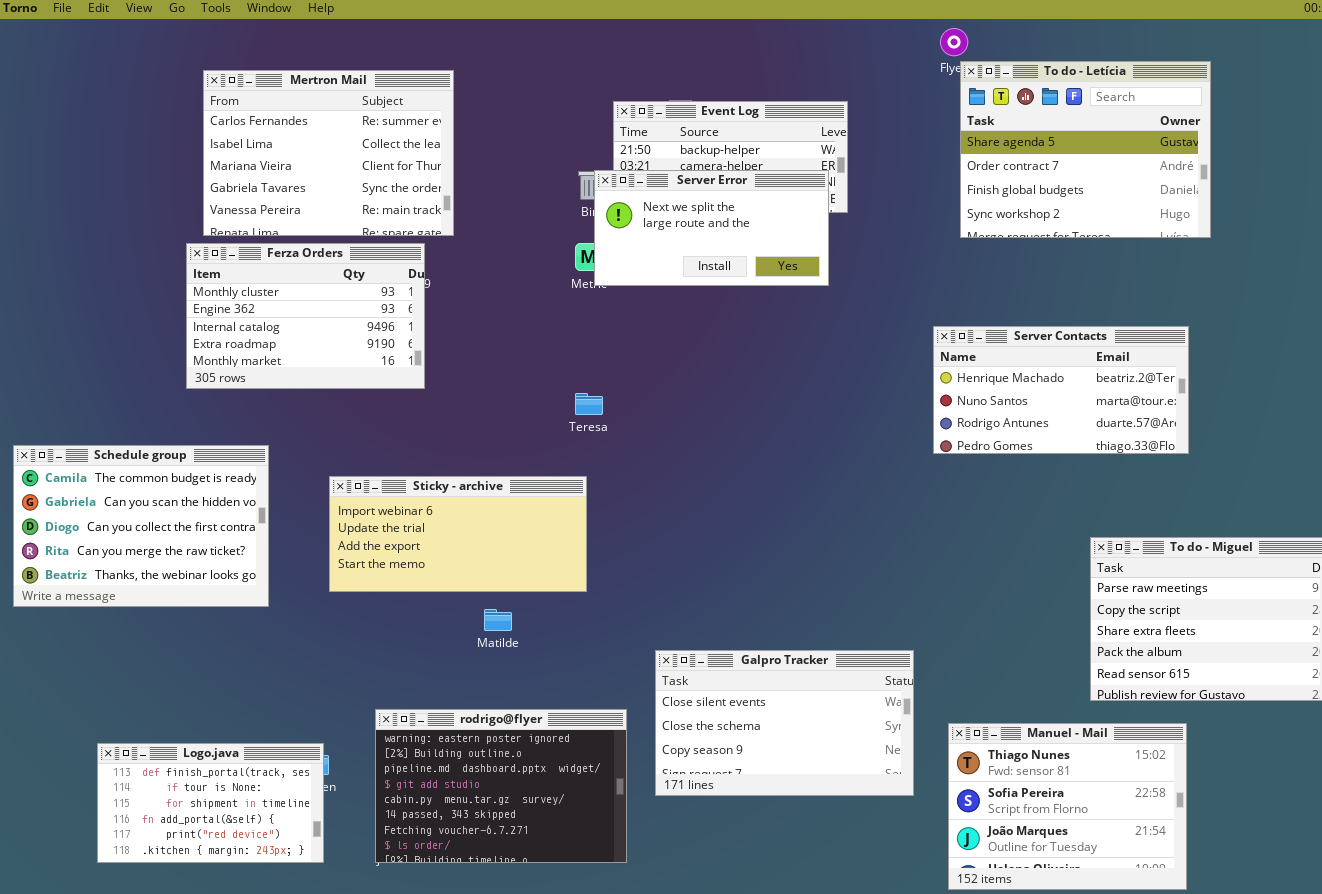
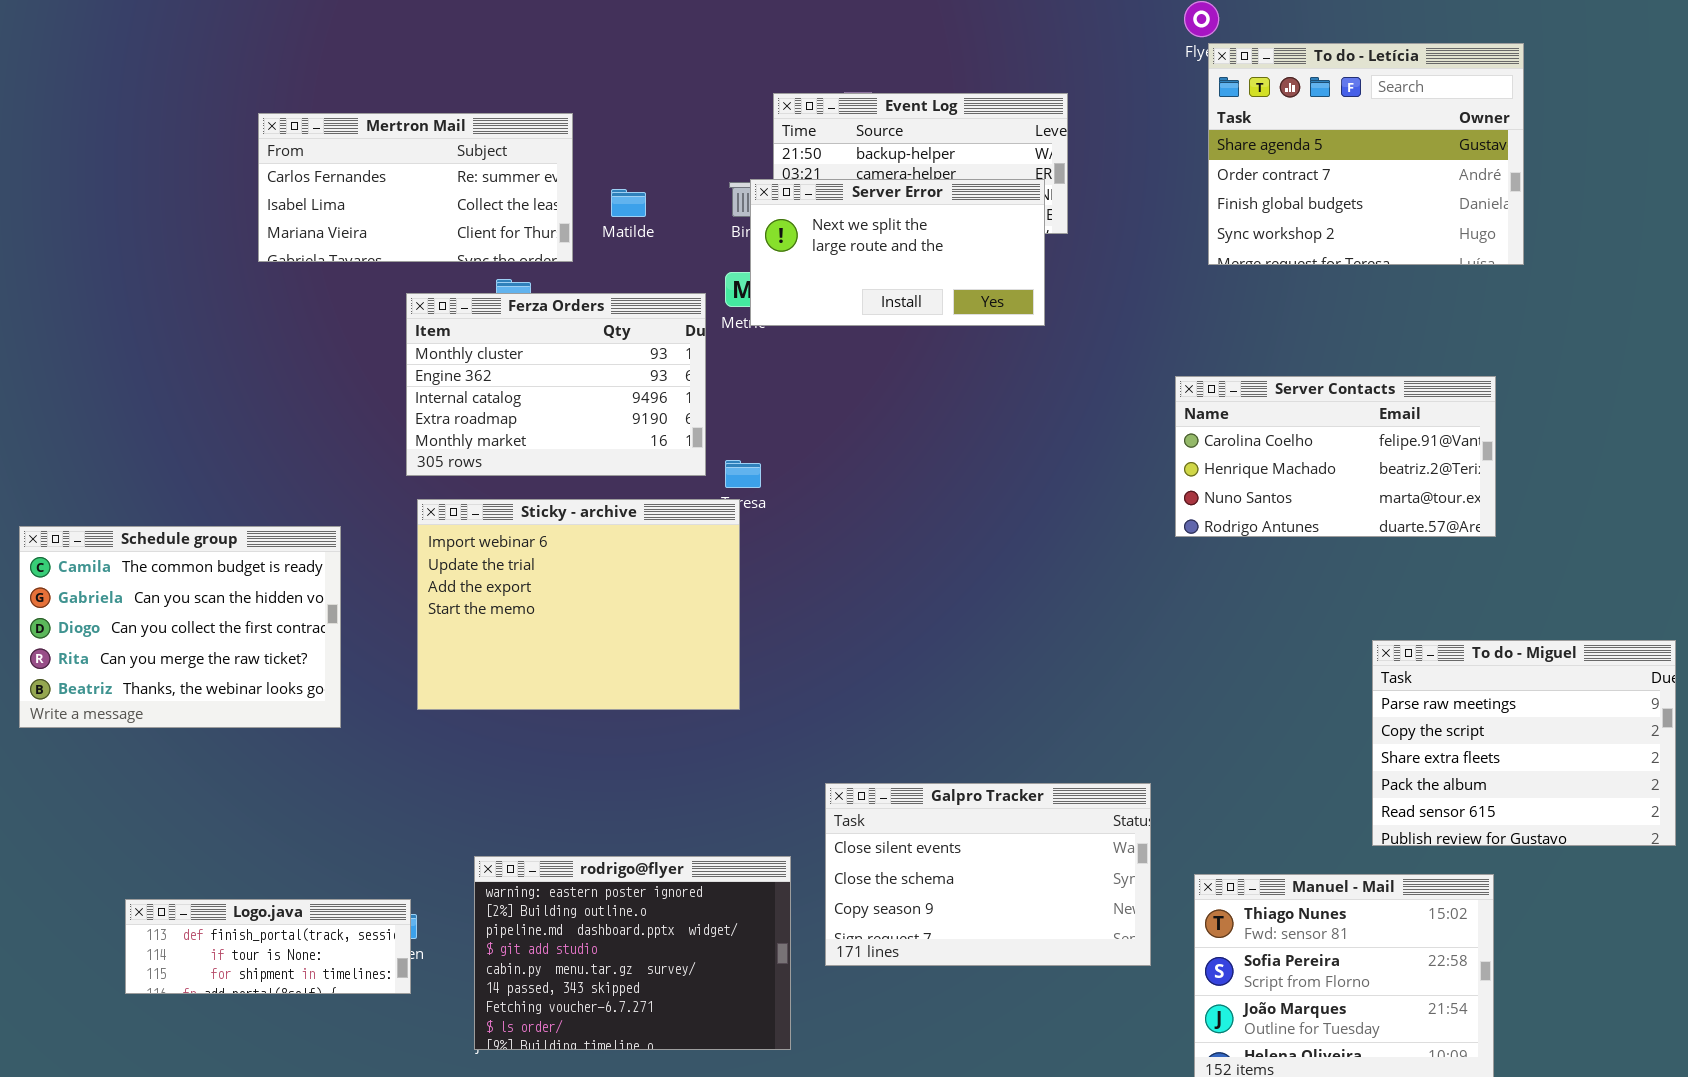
Mertron Mail: [203,70,454,236] -> [258,113,573,262], resized
Ferza Orders: [186,243,425,389] -> [406,293,706,476], moved
Server Contacts: [933,326,1189,454] -> [1175,376,1496,537], scrolled up 1 row
Sticky - archive: [329,476,587,592] -> [417,499,740,710], resized
Matilde: [484,609,512,631] -> [611,189,646,217], moved
Logo.java: [97,743,324,863] -> [125,899,411,994], resized

